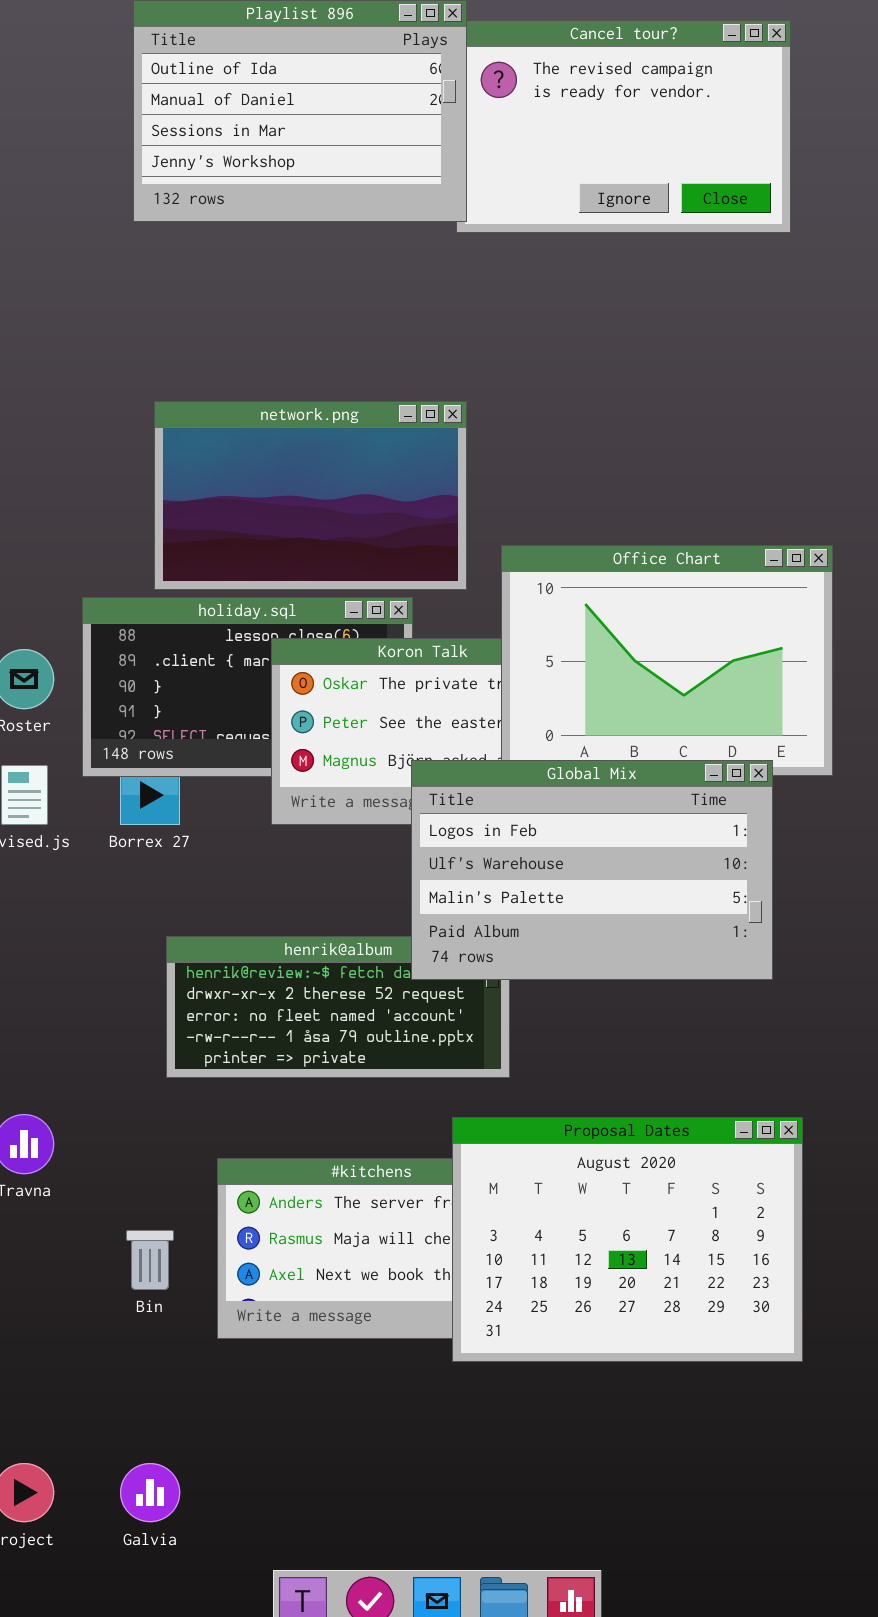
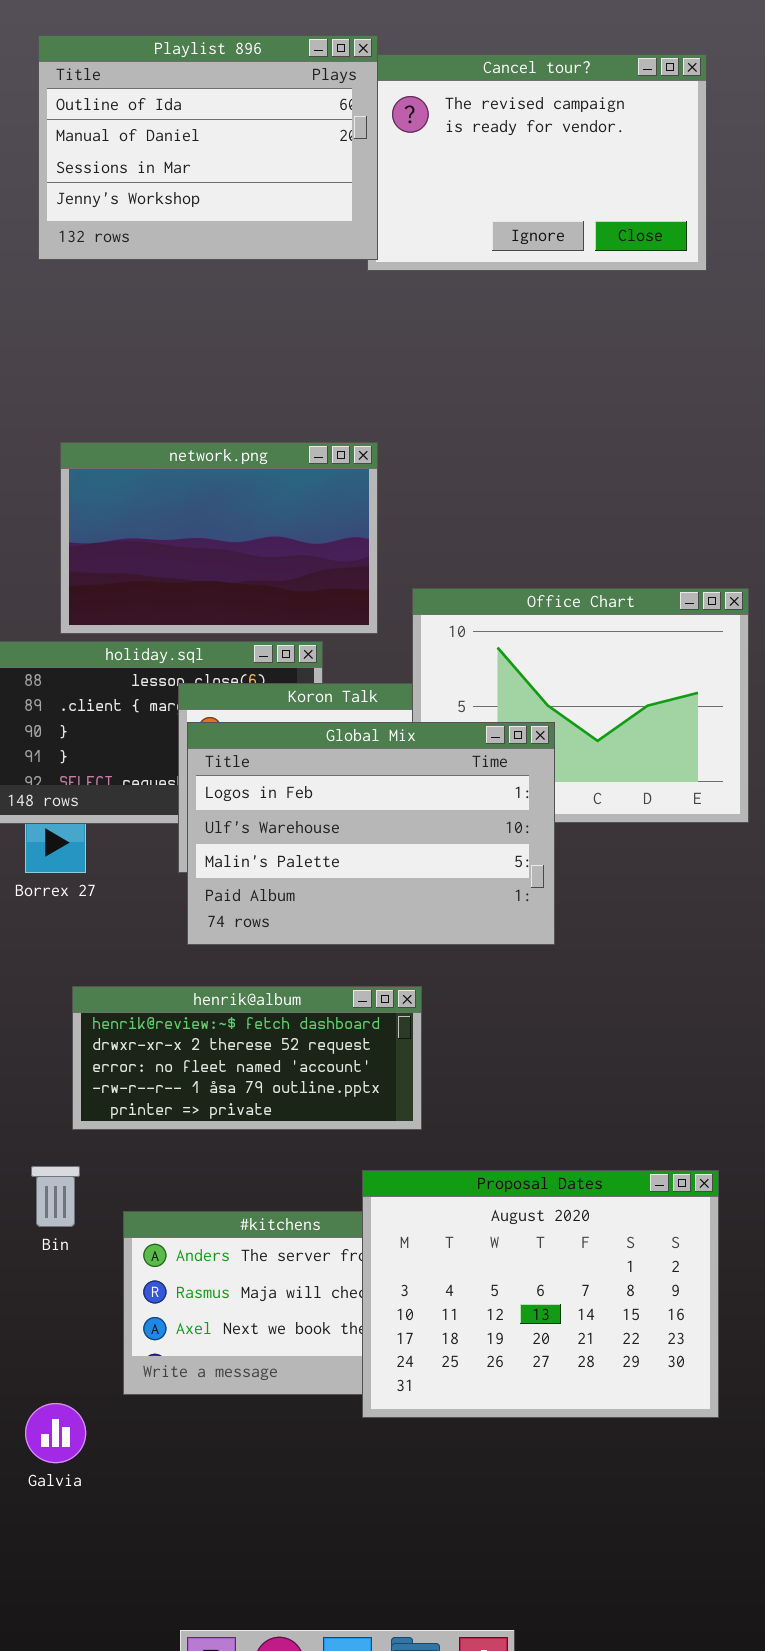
Global Mix: [411,760,773,980] -> [187,722,555,945], moved
Bin: [126,1230,174,1290] -> [31,1166,80,1227], moved
Galvia: [120,1463,180,1522] -> [25,1403,86,1463], moved

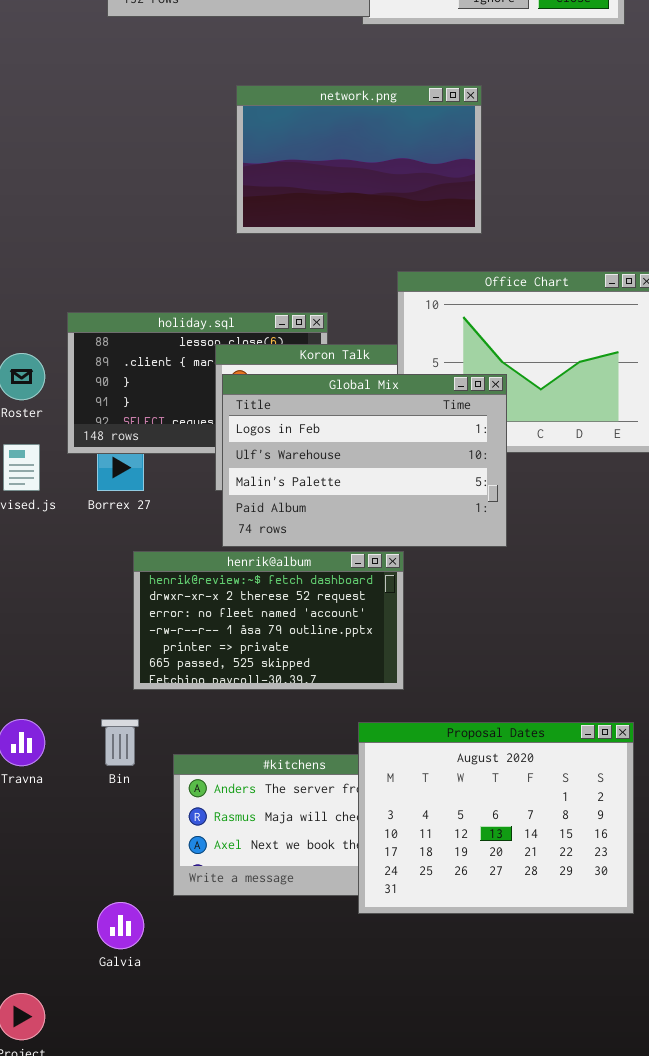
network.png: [60,442,378,634] -> [236,85,482,234], moved
henrik@album: [72,986,422,1130] -> [133,551,404,690], resized

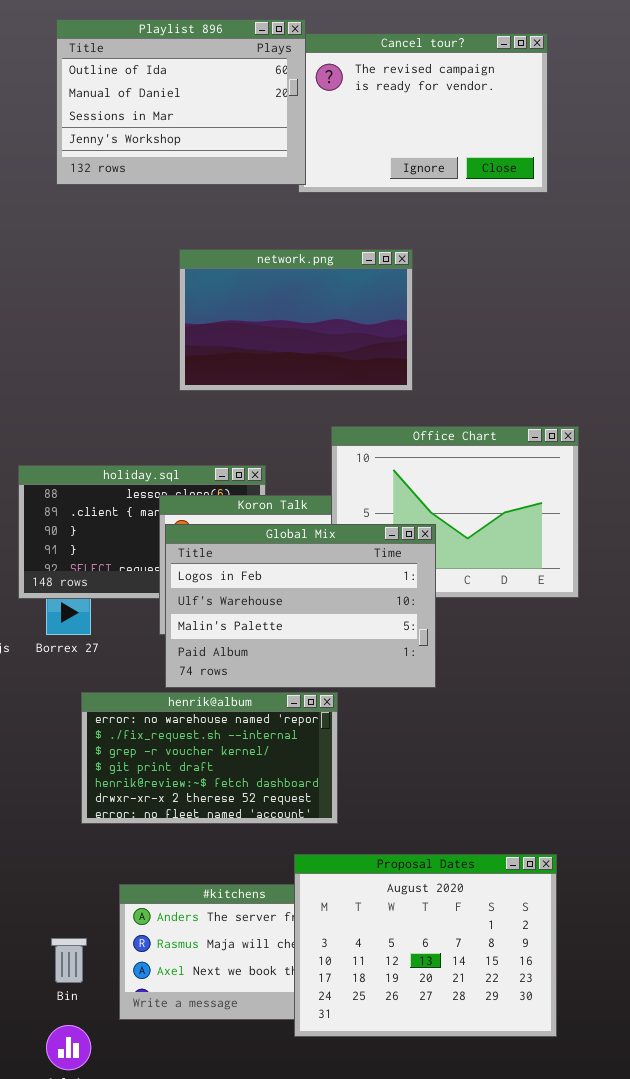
henrik@album: [133,551,404,690] -> [81,692,338,824], scrolled up 4 rows
Bin: [101,719,139,766] -> [51,938,87,983], moved

